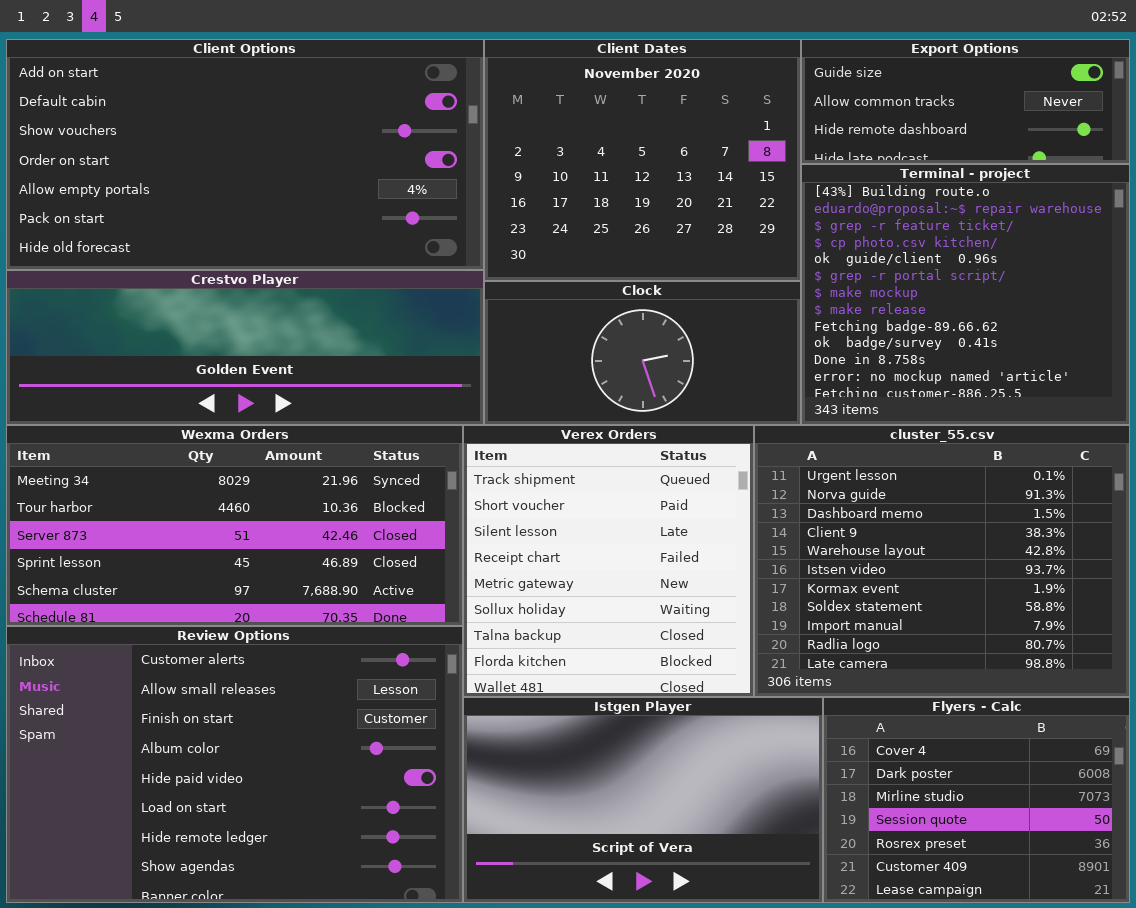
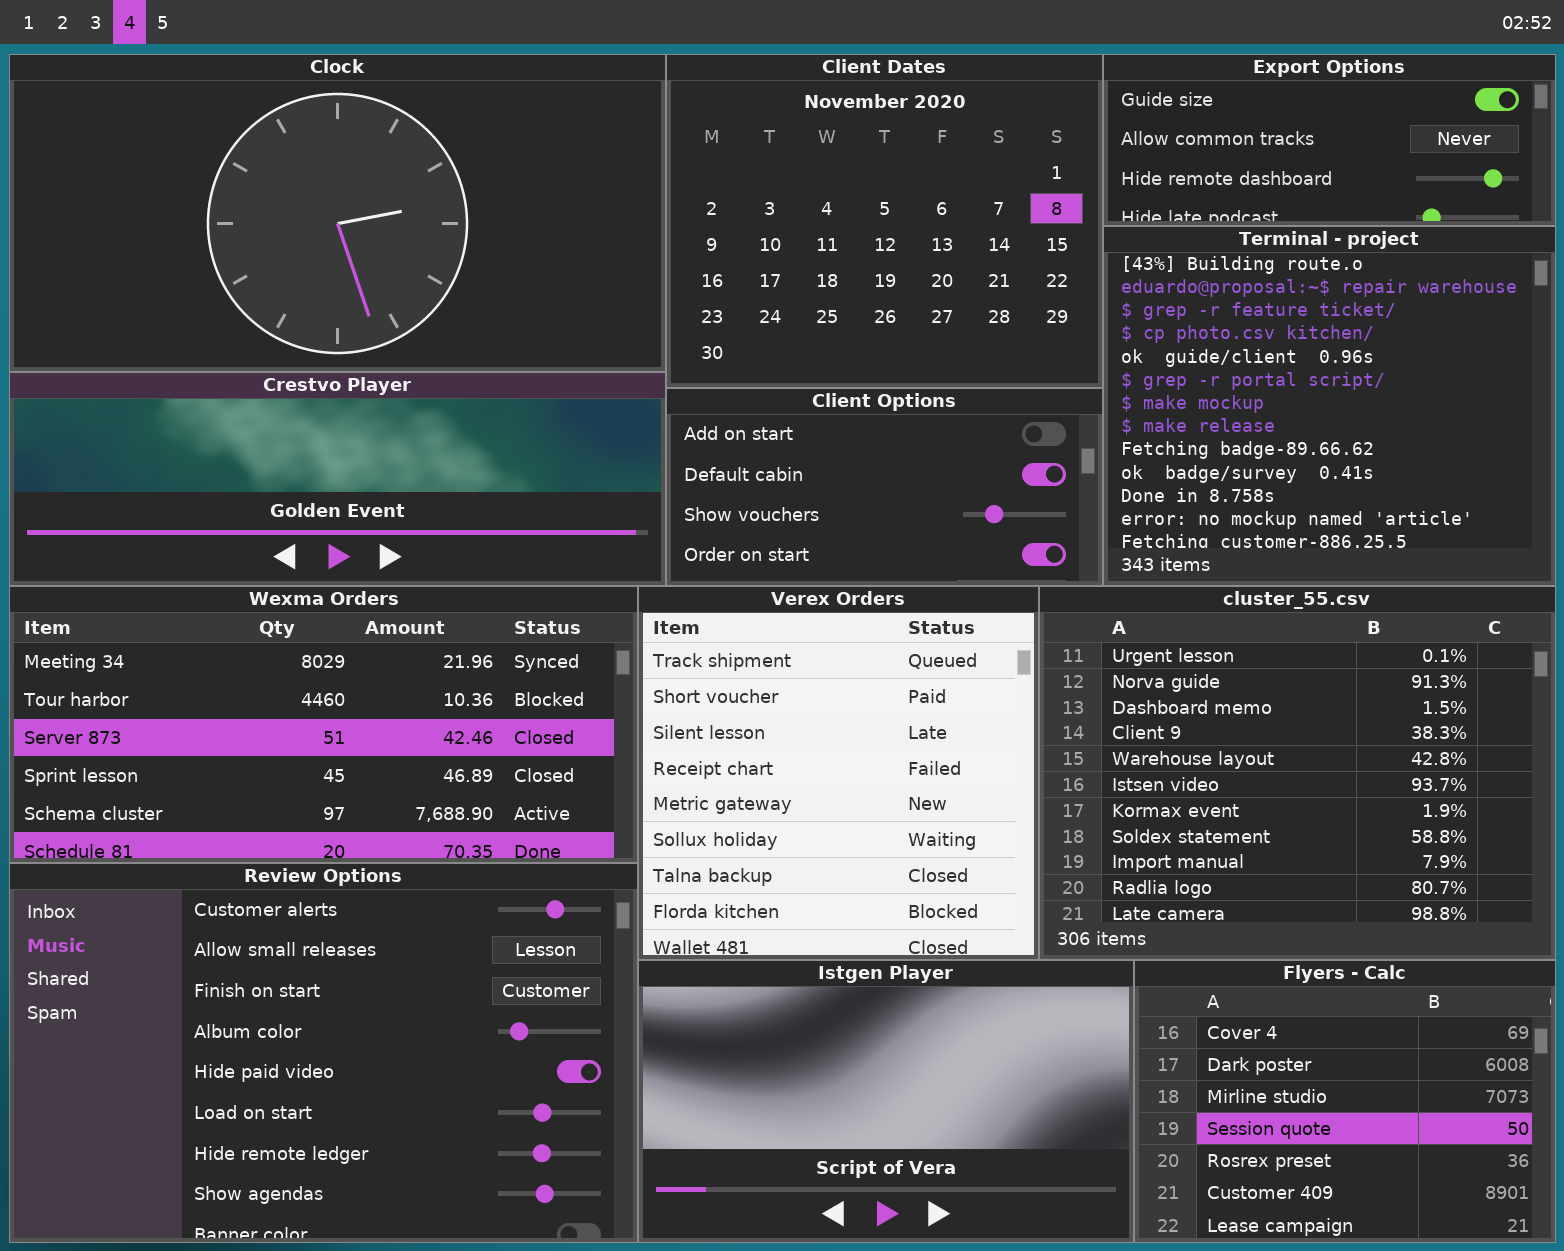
Client Options: [6,39,484,270] -> [666,388,1103,586], moved, resized
Clock: [484,281,801,425] -> [9,54,666,372], moved, resized

